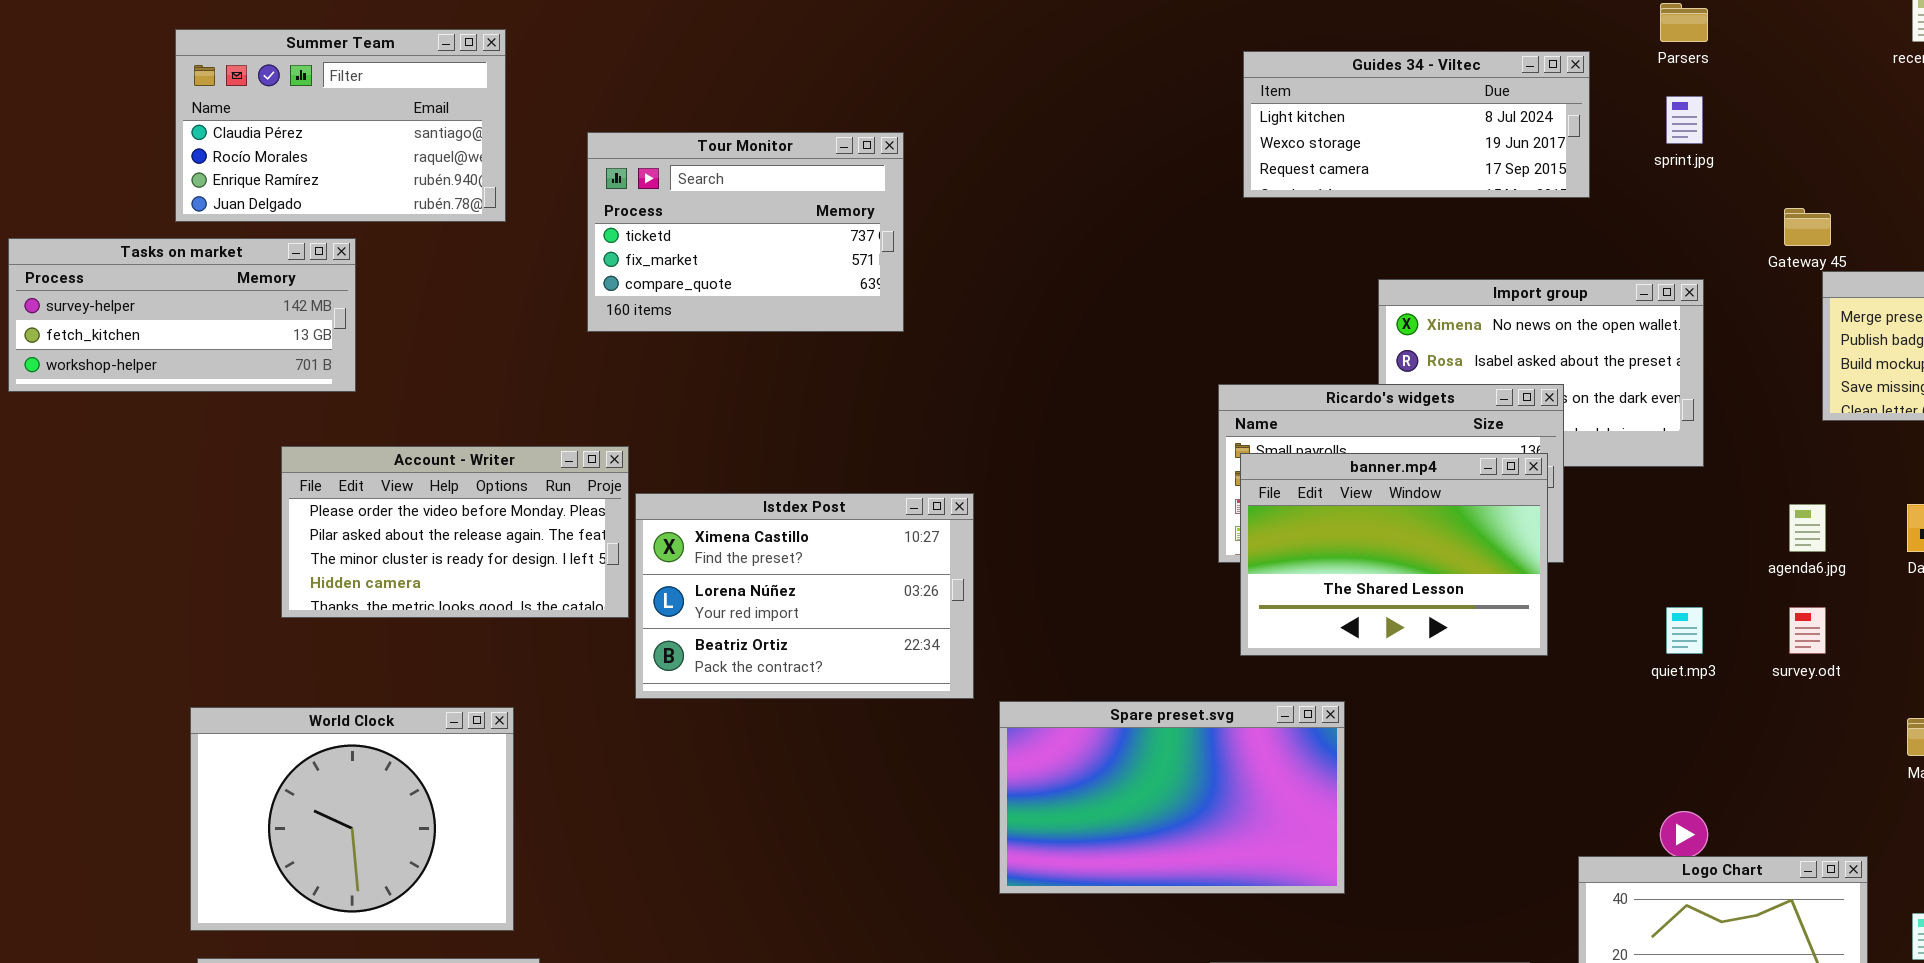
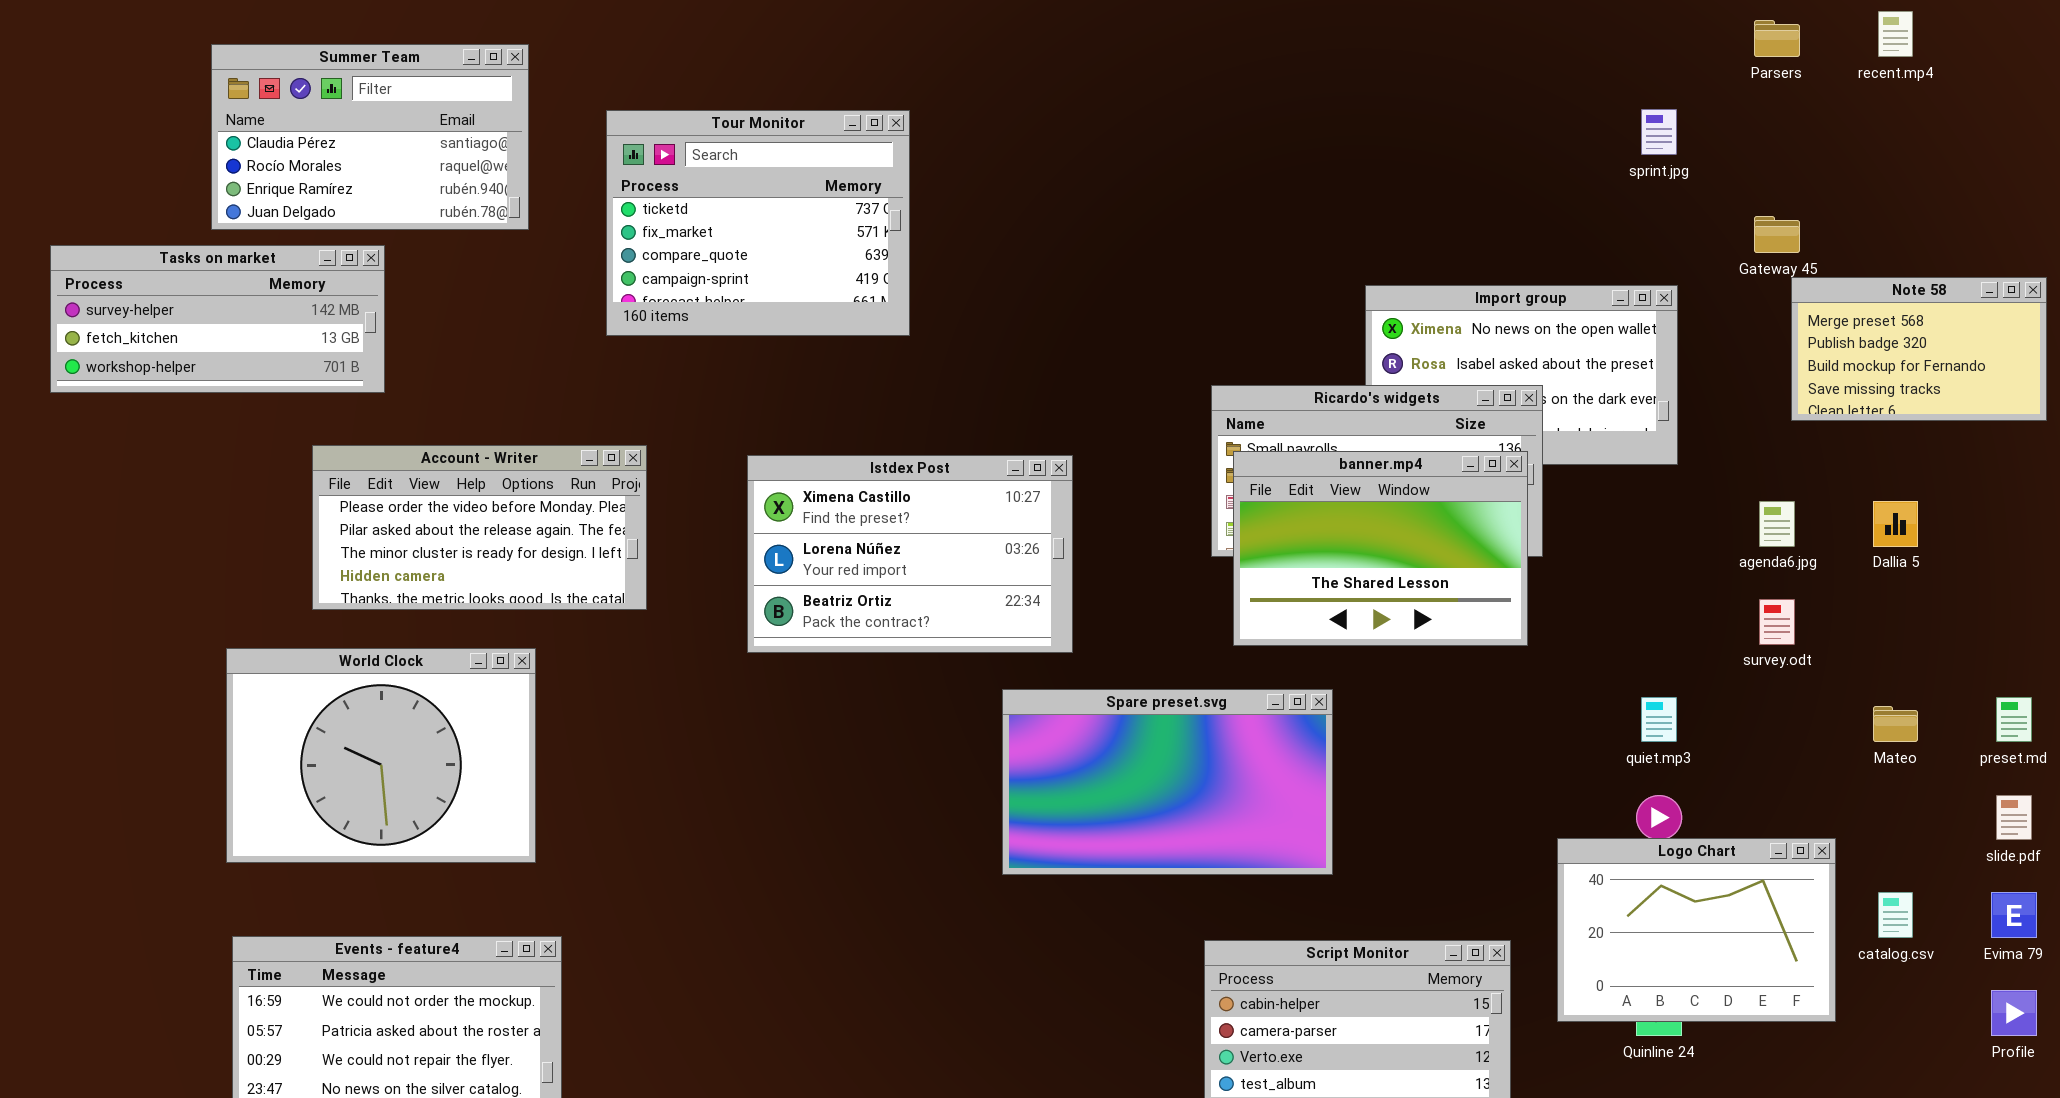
Parsers: [1660,3,1708,42] -> [1754,20,1800,57], moved
Guides 34 - Viltec: [1243,51,1590,198] -> none, closed
Tour Monitor: [587,132,904,332] -> [606,110,910,336], resized
Istdex Post: [635,493,974,699] -> [747,455,1073,653], moved
quiet.mp3: [1666,607,1703,654] -> [1641,697,1677,742], moved
World Clock: [190,707,514,931] -> [226,648,536,863], moved

